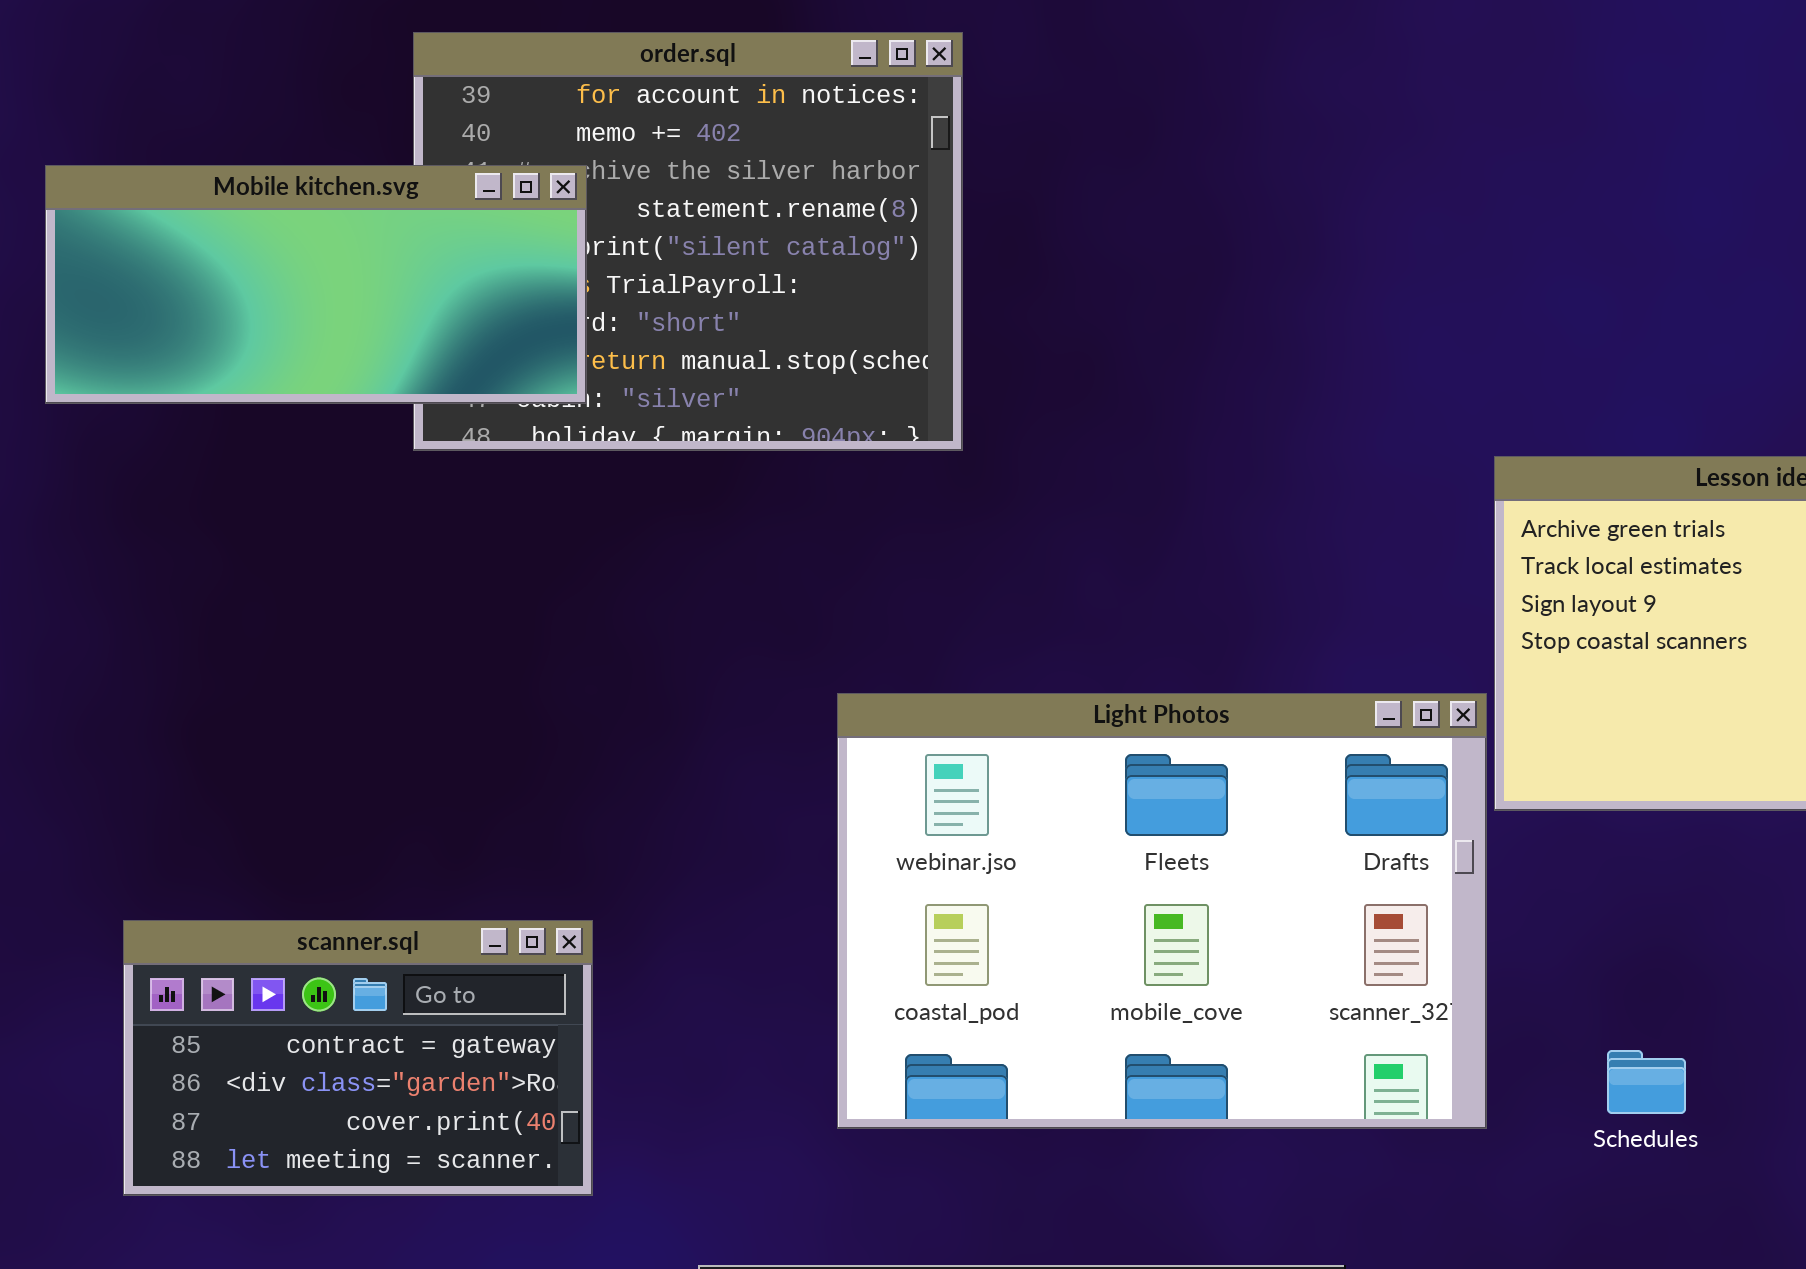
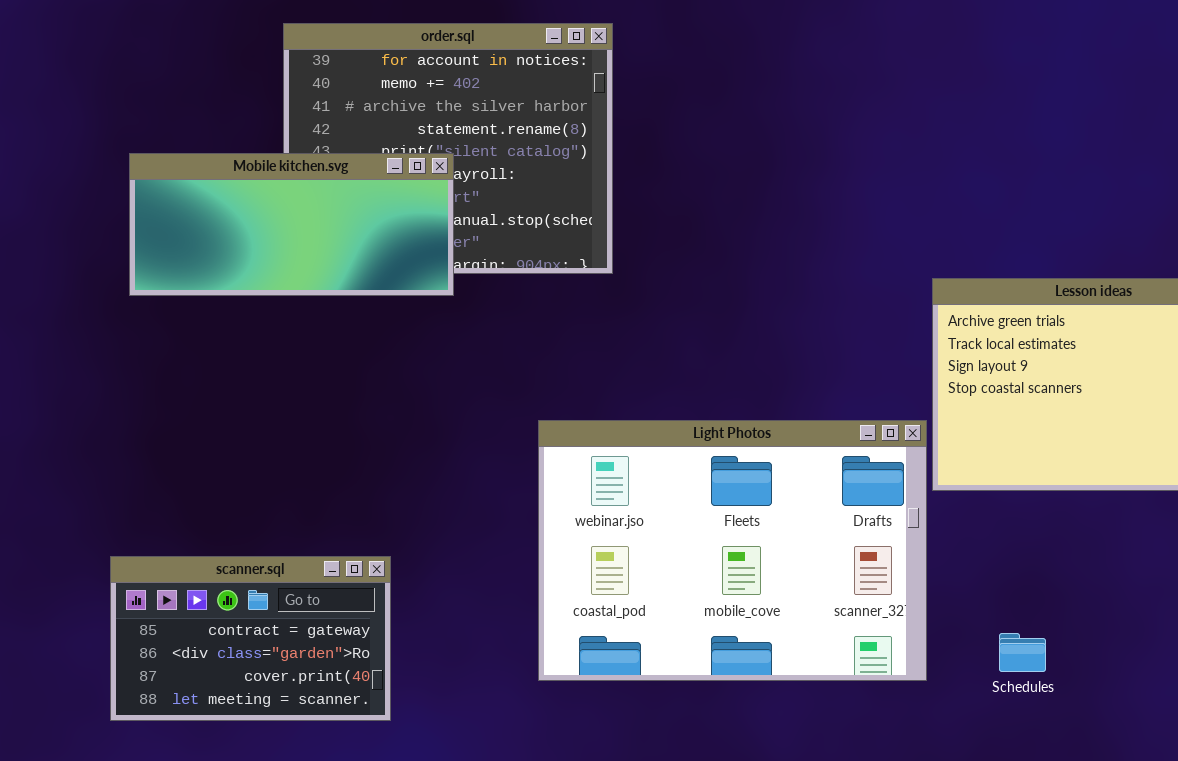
Mobile kitchen.svg: [45,165,587,404] -> [129,153,454,296], moved

